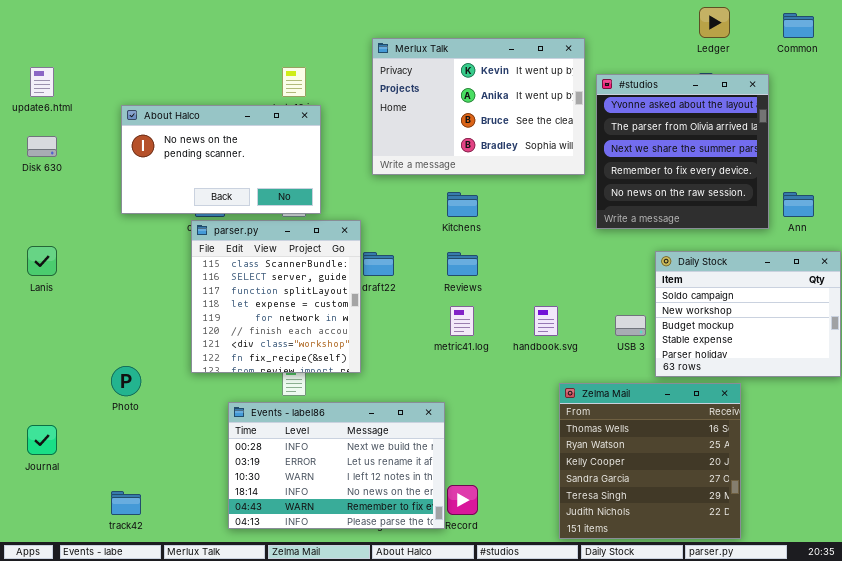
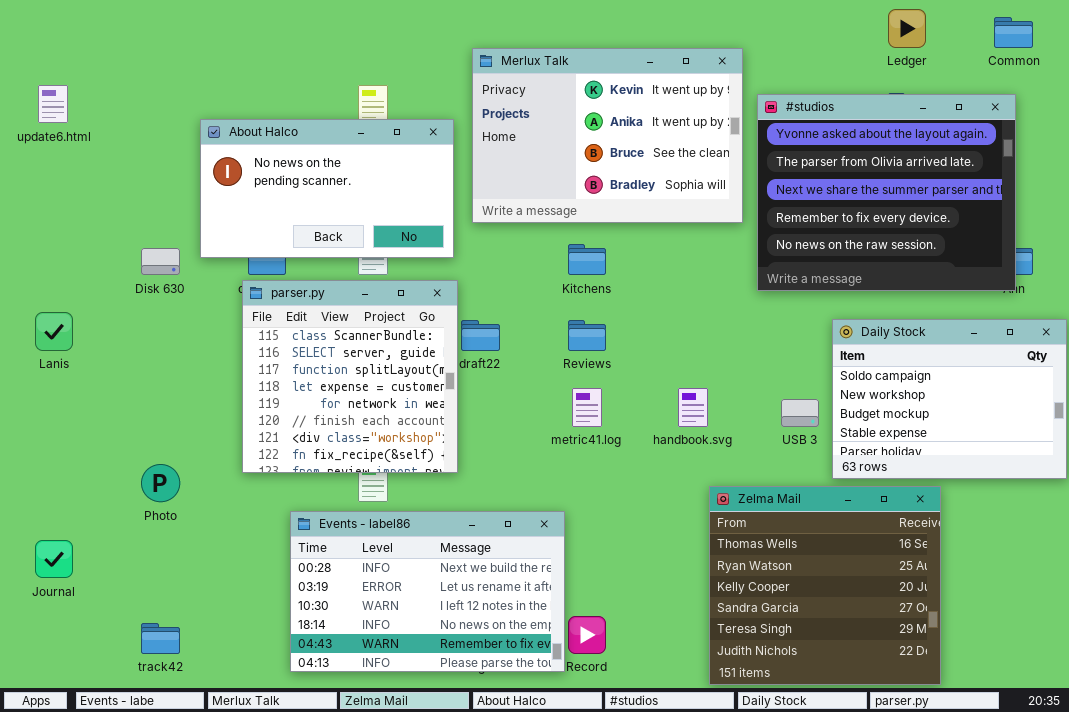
#studios: [596,74,769,229] -> [757,94,1016,291], resized
About Halco: [121,105,321,214] -> [200,119,454,258], moved
Disk 630: [27,136,57,157] -> [141,248,180,275], moved

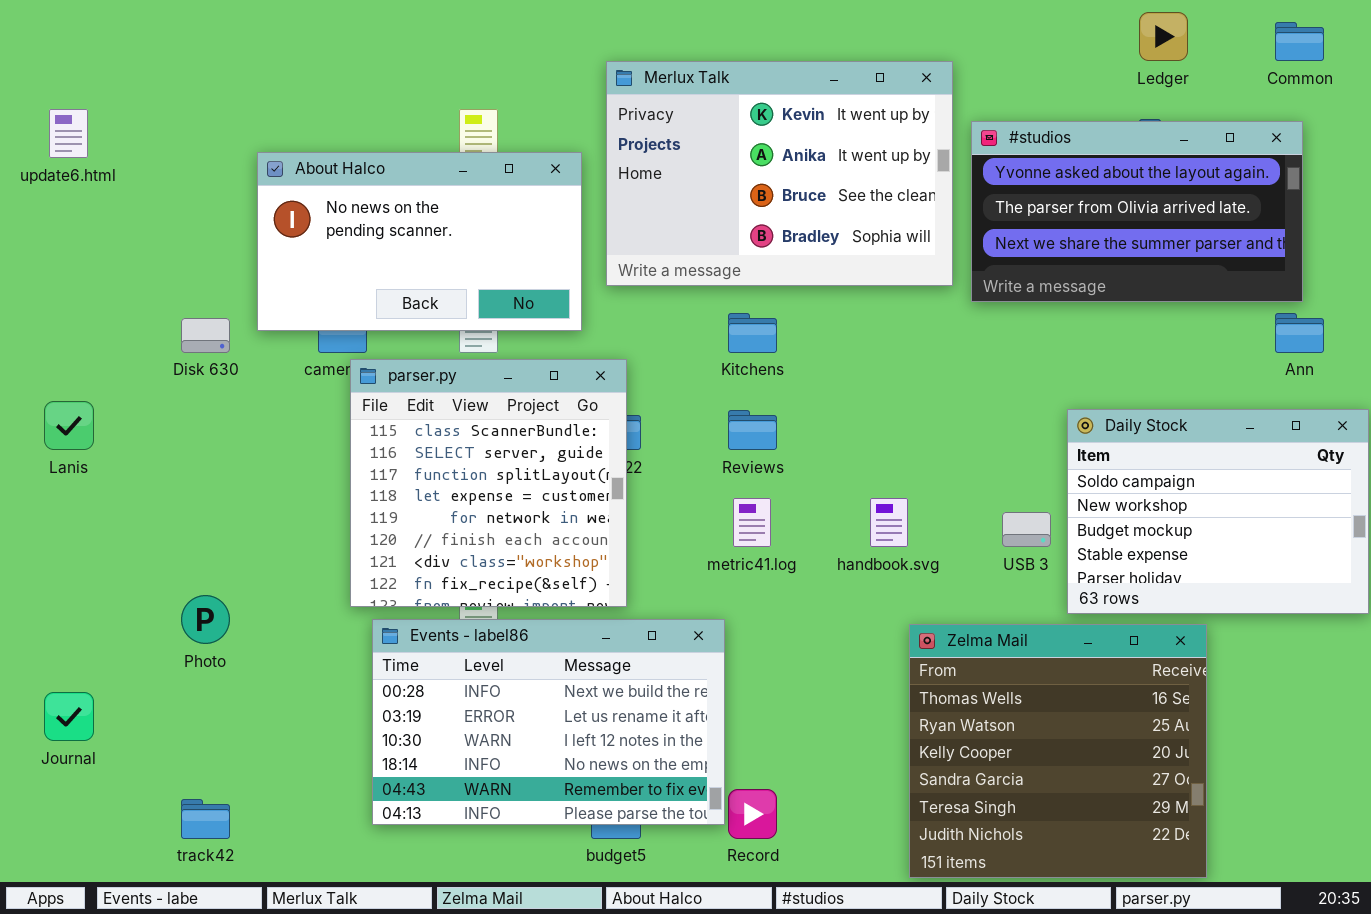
#studios: [757,94,1016,291] -> [971,121,1303,302], resized
parser.py: [242,280,458,473] -> [350,359,627,607], moved
Events - label86: [290,511,565,672] -> [372,619,725,825], moved

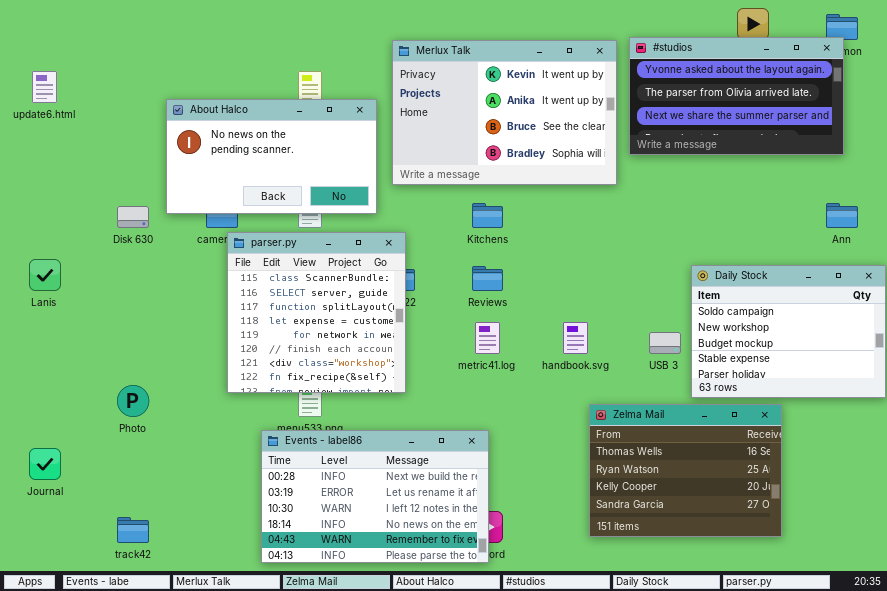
#studios: [971,121,1303,302] -> [629,37,844,155], moved
Events - label86: [372,619,725,825] -> [261,430,489,563], moved
Zelma Mail: [909,624,1207,878] -> [589,404,782,537], resized

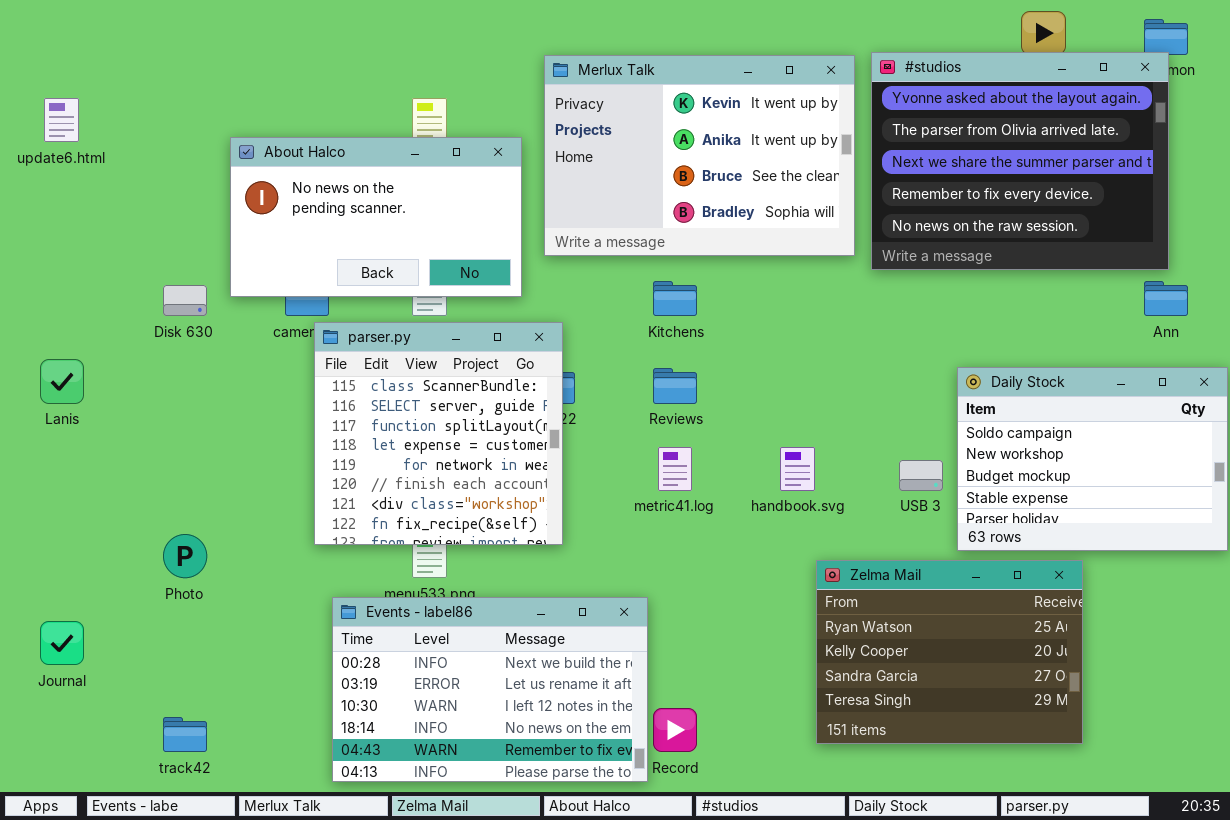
#studios: [629,37,844,155] -> [871,52,1169,270], resized
Zelma Mail: [589,404,782,537] -> [816,560,1083,744], scrolled down 1 row
Events - label86: [261,430,489,563] -> [332,597,648,782], moved

